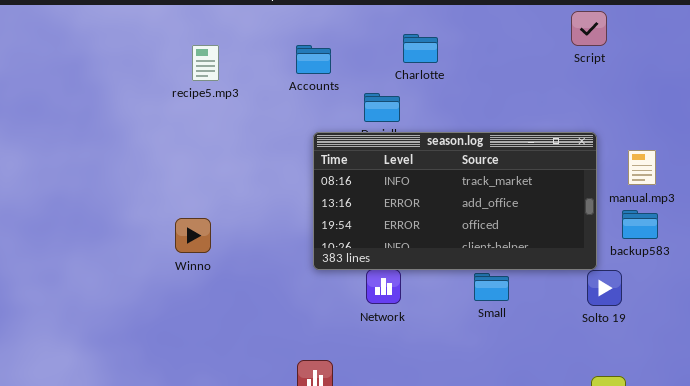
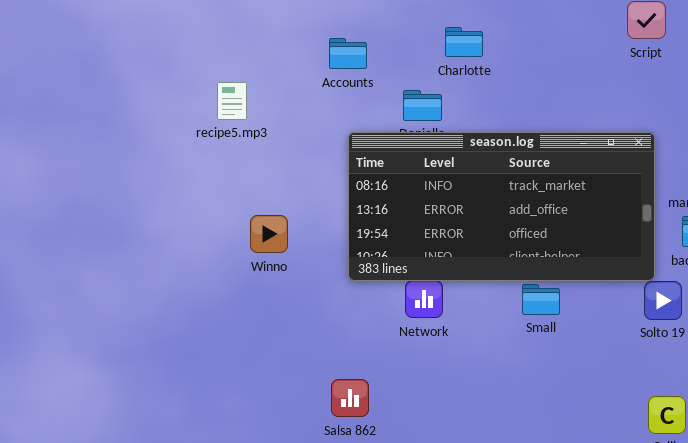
recipe5.mp3: [192,45,219,81] -> [217,82,247,120], moved
Winno: [175,218,211,253] -> [250,215,288,253], moved

